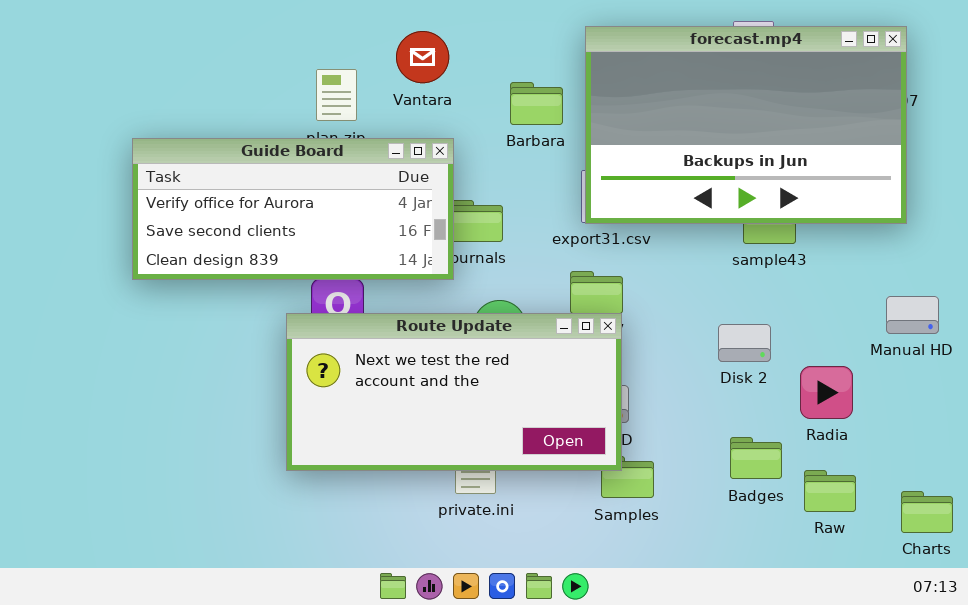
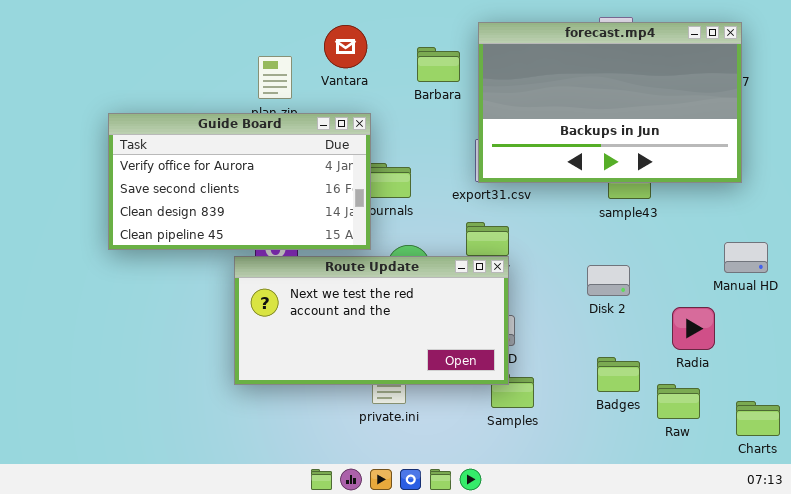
Barbara: [510,82,563,125] -> [417,47,460,82], moved
Guide Board: [132,138,454,280] -> [108,113,371,250], resized
Radia: [800,366,853,419] -> [672,307,715,350], moved

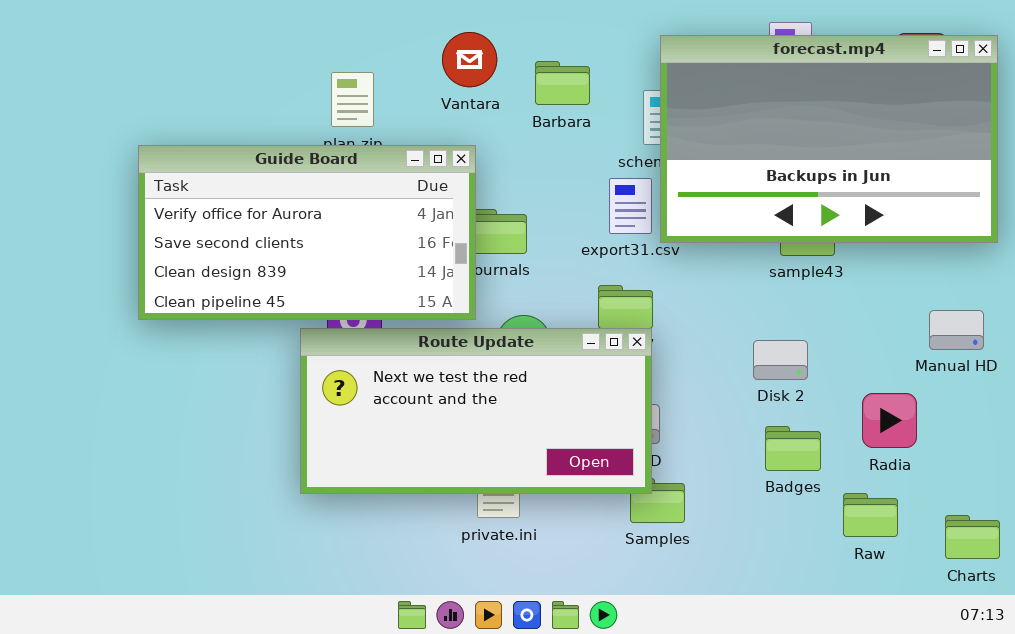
forecast.mp4: [478,22,742,183] -> [660,35,998,243], moved
Vantara: [324,25,367,68] -> [442,32,497,87], moved
Badges: [597,357,640,392] -> [765,426,821,471], moved

